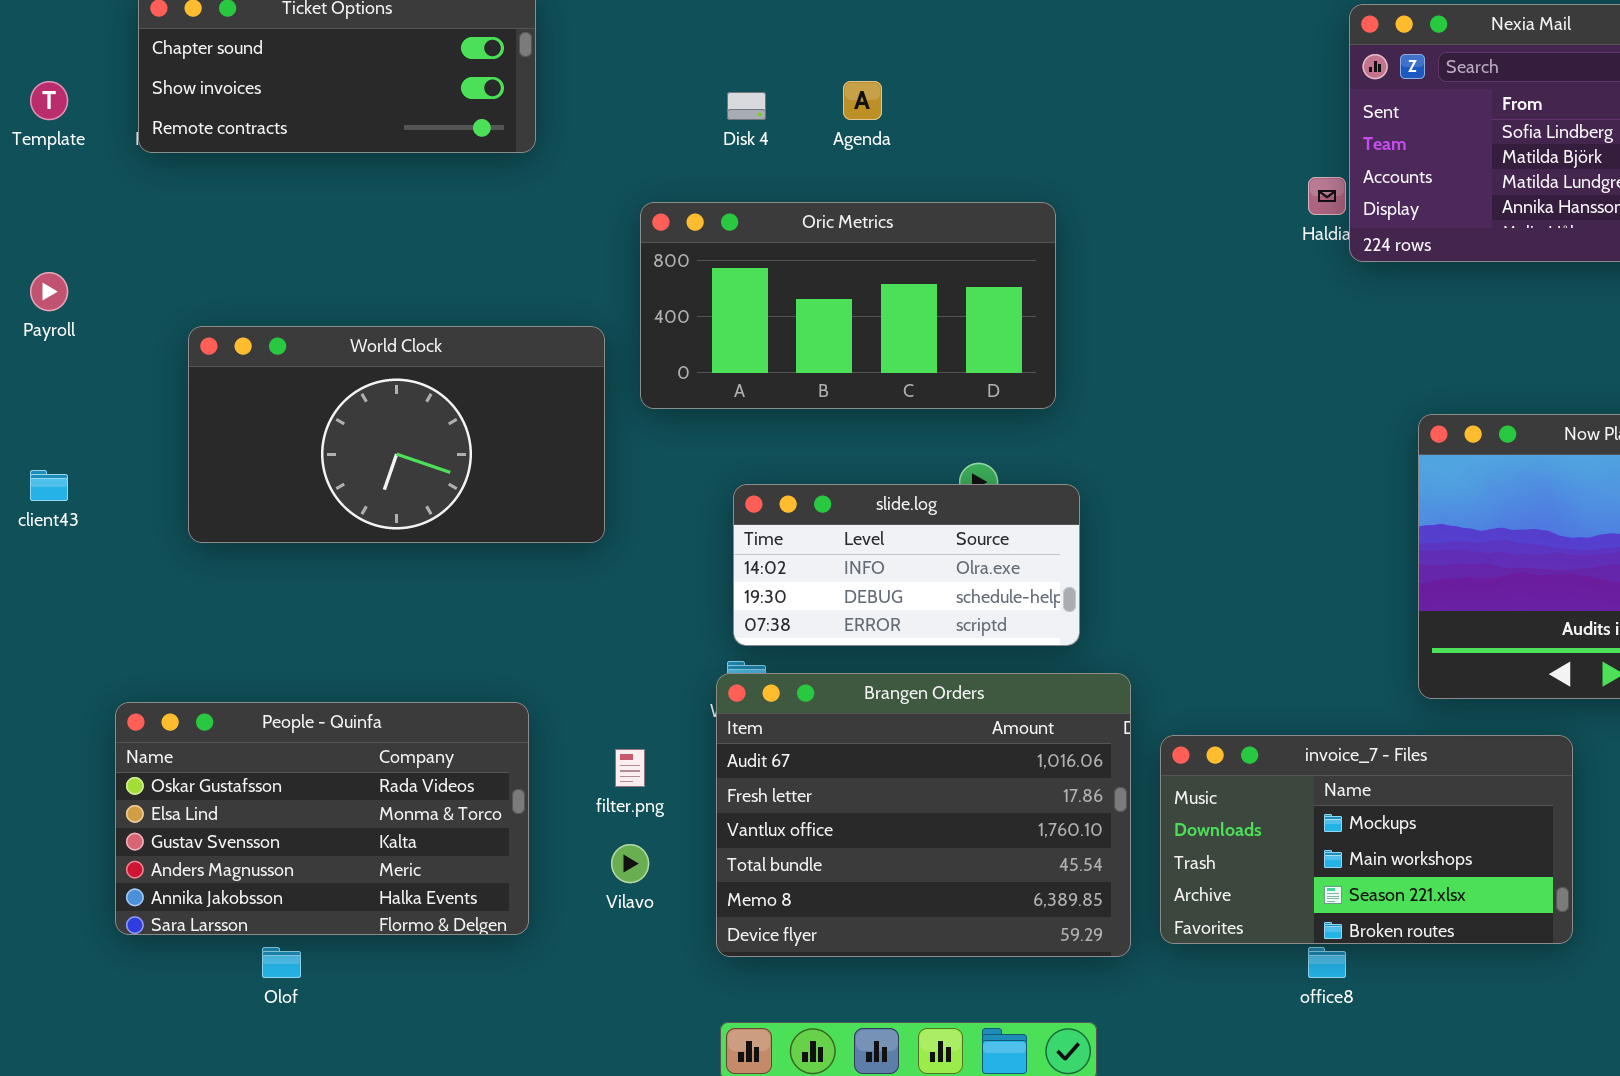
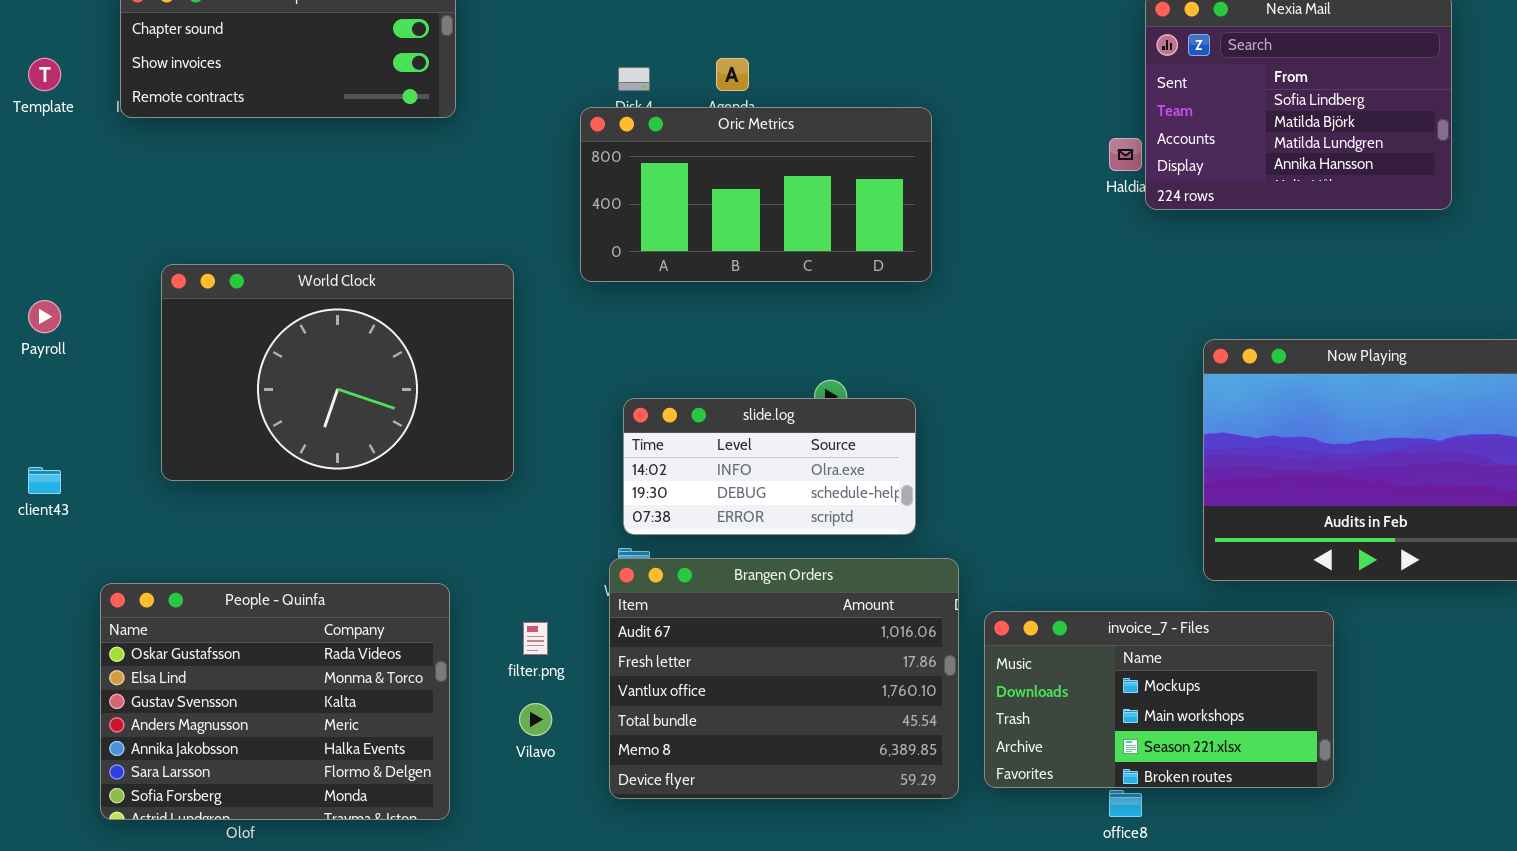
Oric Metrics: [640,202,1056,409] -> [580,107,932,282], moved
Payroll: [30,272,68,311] -> [28,300,61,333], moved
World Clock: [188,326,605,543] -> [161,264,514,481], resized
client43: [30,470,68,501] -> [28,467,61,494], moved
People - Quinfa: [115,702,529,935] -> [100,583,450,820], resized

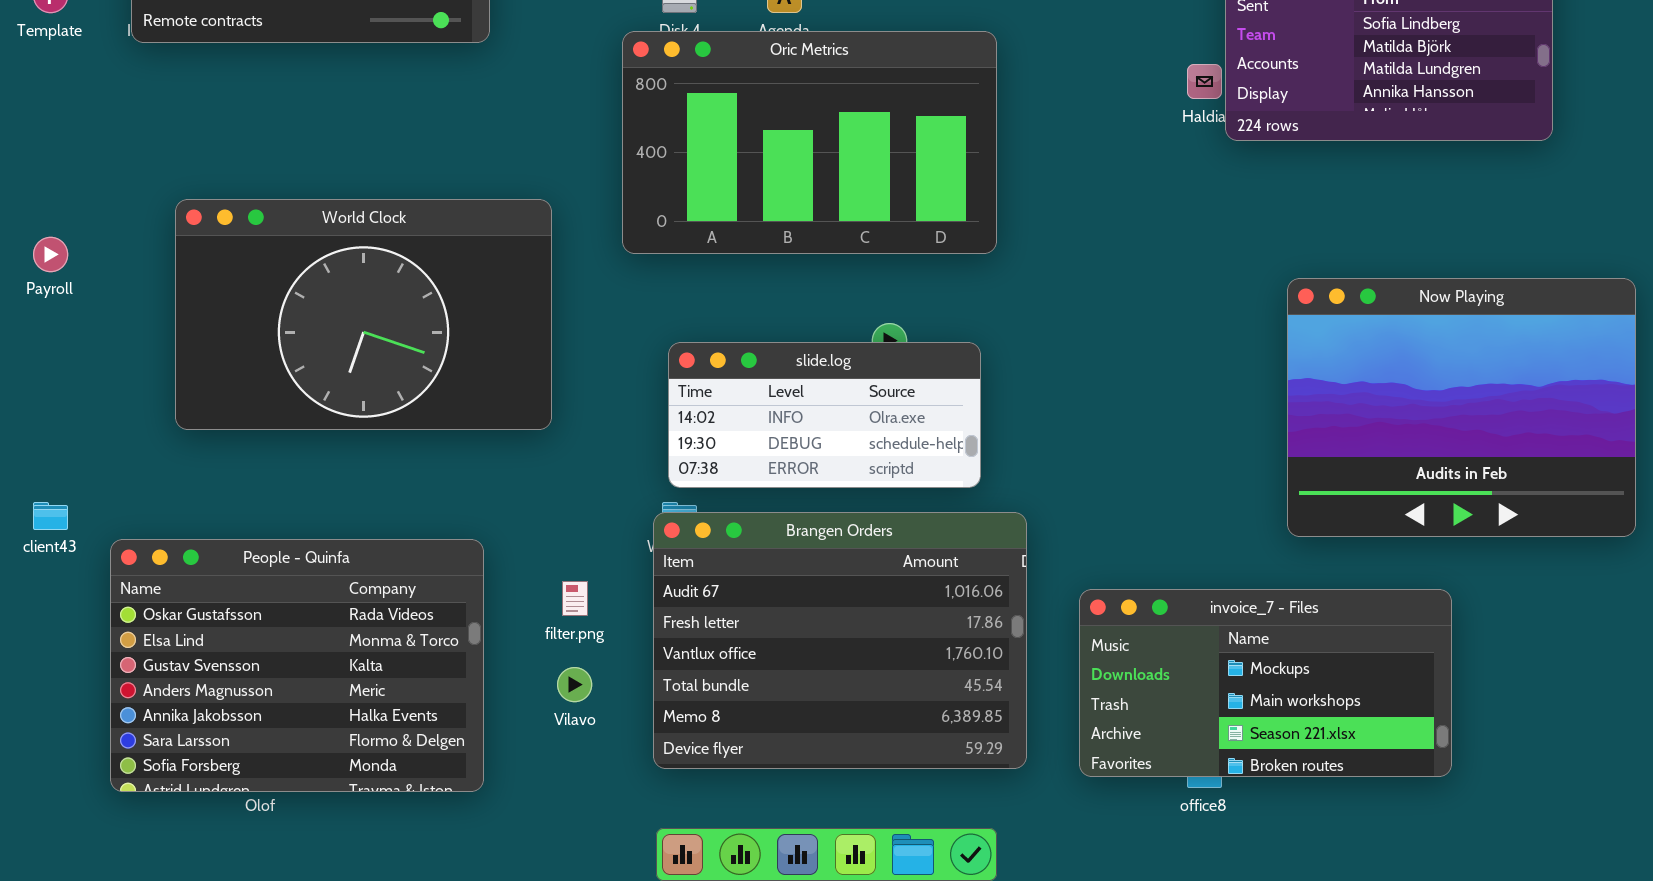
Oric Metrics: [580,107,932,282] -> [622,31,997,254], resized
client43: [28,467,61,494] -> [33,502,68,530], moved
invoice_7 - Files: [984,611,1334,788] -> [1079,589,1452,777], moved

